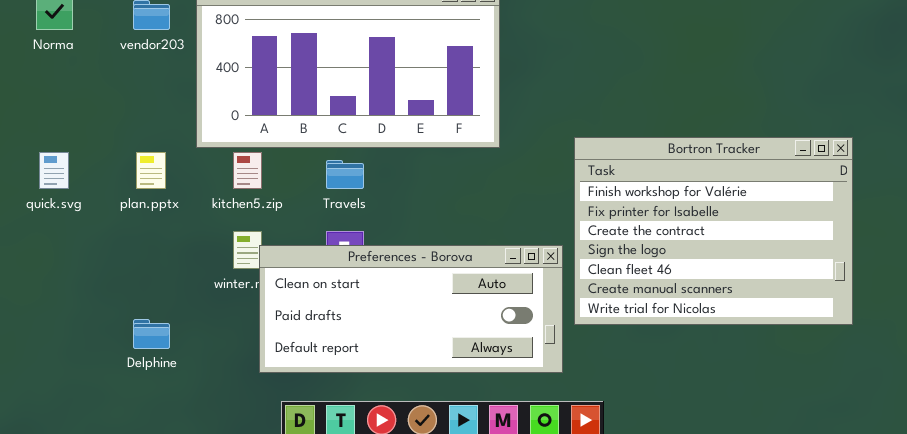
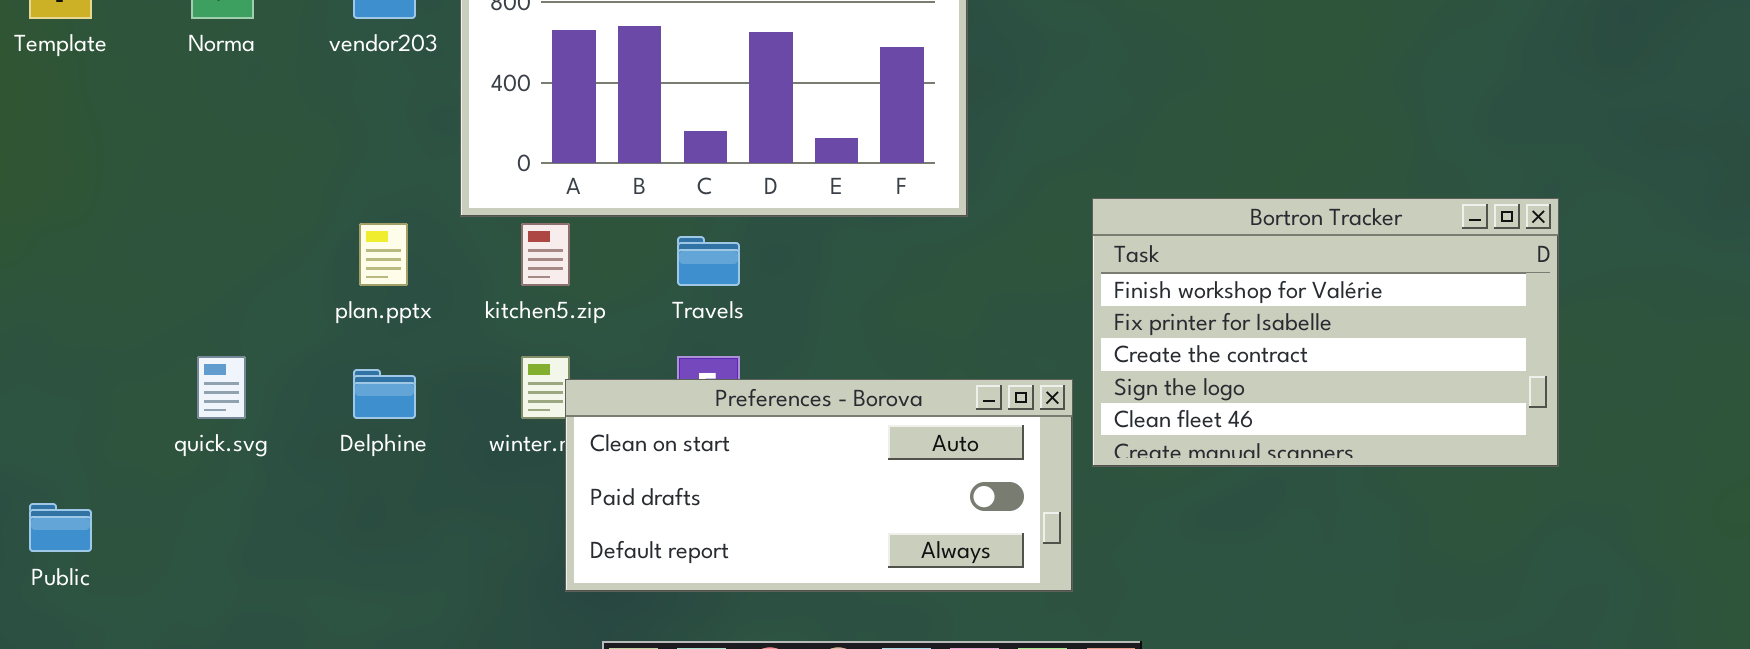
Bortron Tracker: [574,137,853,325] -> [1092,198,1559,467], resized
quick.svg: [39,152,69,189] -> [197,356,246,419], moved
Delphine: [133,319,170,349] -> [353,369,416,419], moved

